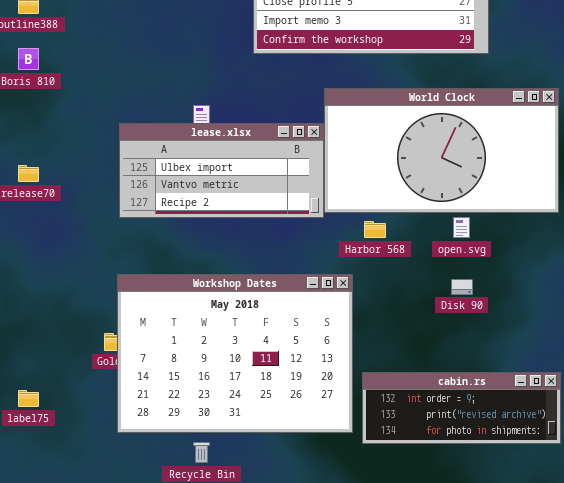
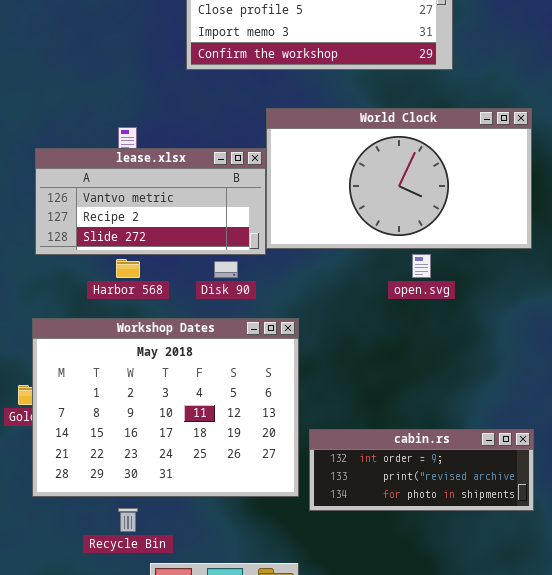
lease.xlsx: [119,123,324,218] -> [35,148,266,255], scrolled down 1 row
Harbor 568: [364,221,386,238] -> [116,259,140,278], moved
Disk 90: [451,279,473,295] -> [214,261,238,278], moved

